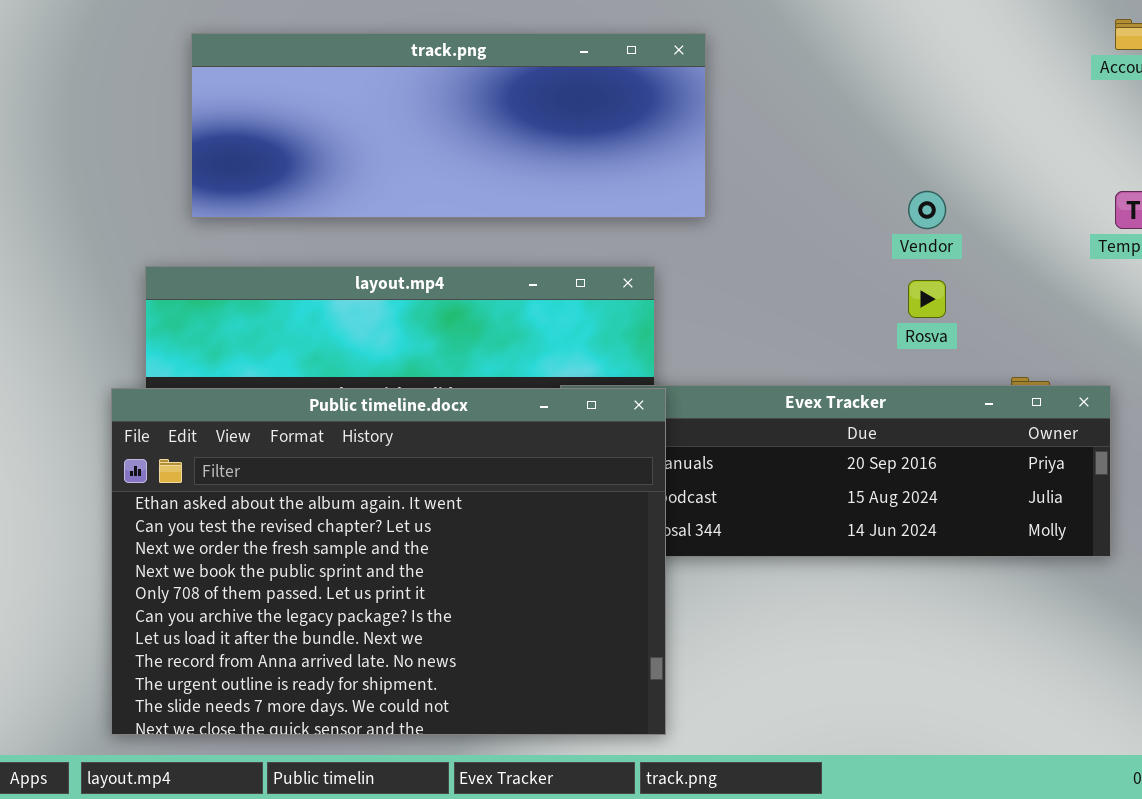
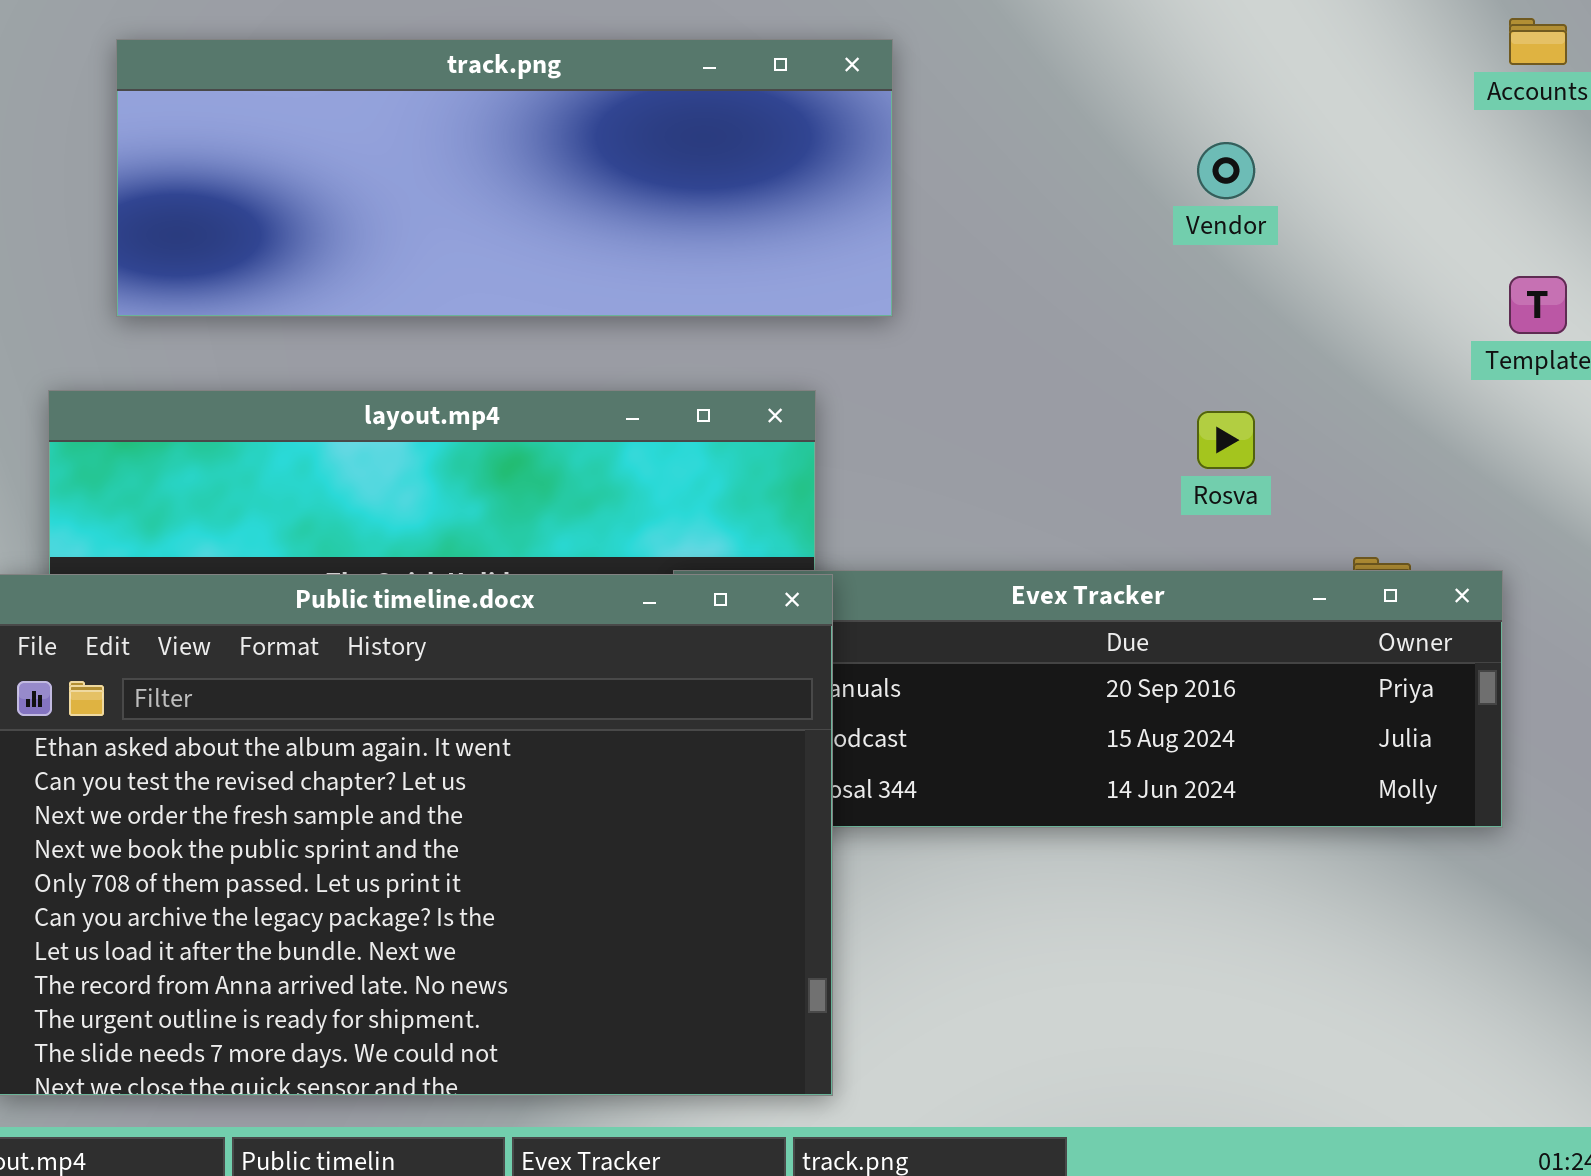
Vendor: [908,191,946,229] -> [1197,142,1255,199], moved

